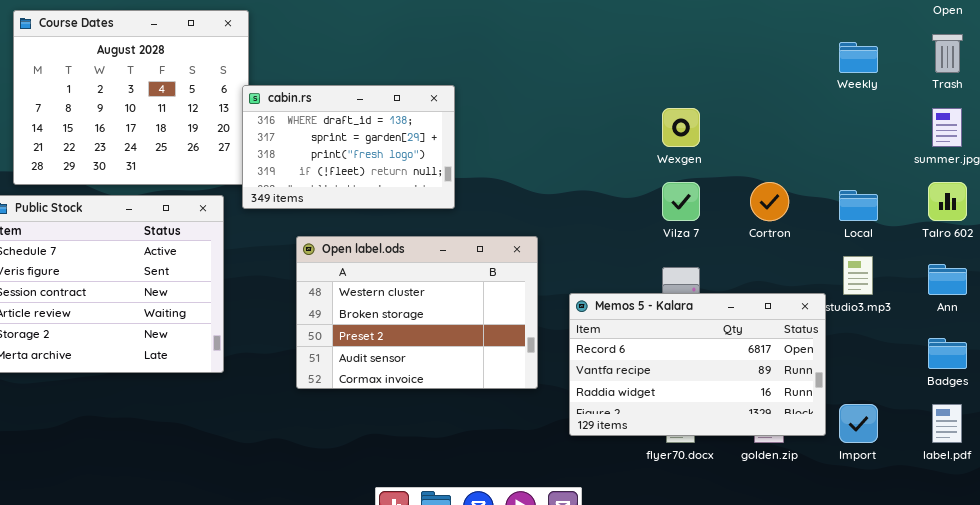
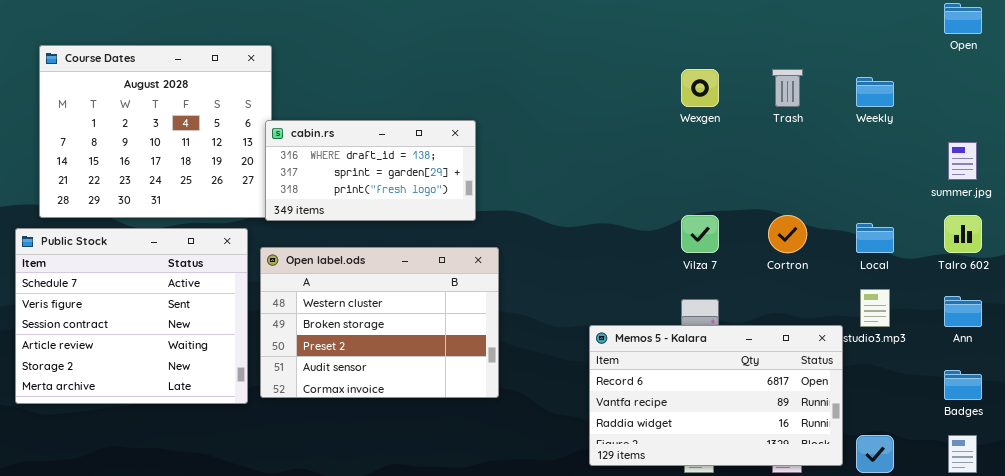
Trash: [932,34,963,73] -> [772,69,803,107], moved
cabin.rs: [242,85,455,209] -> [265,120,476,221], resized
Wexgen: [662,108,700,147] -> [681,69,719,107], moved
Open label.ods: [296,236,538,389] -> [260,247,499,398], moved

